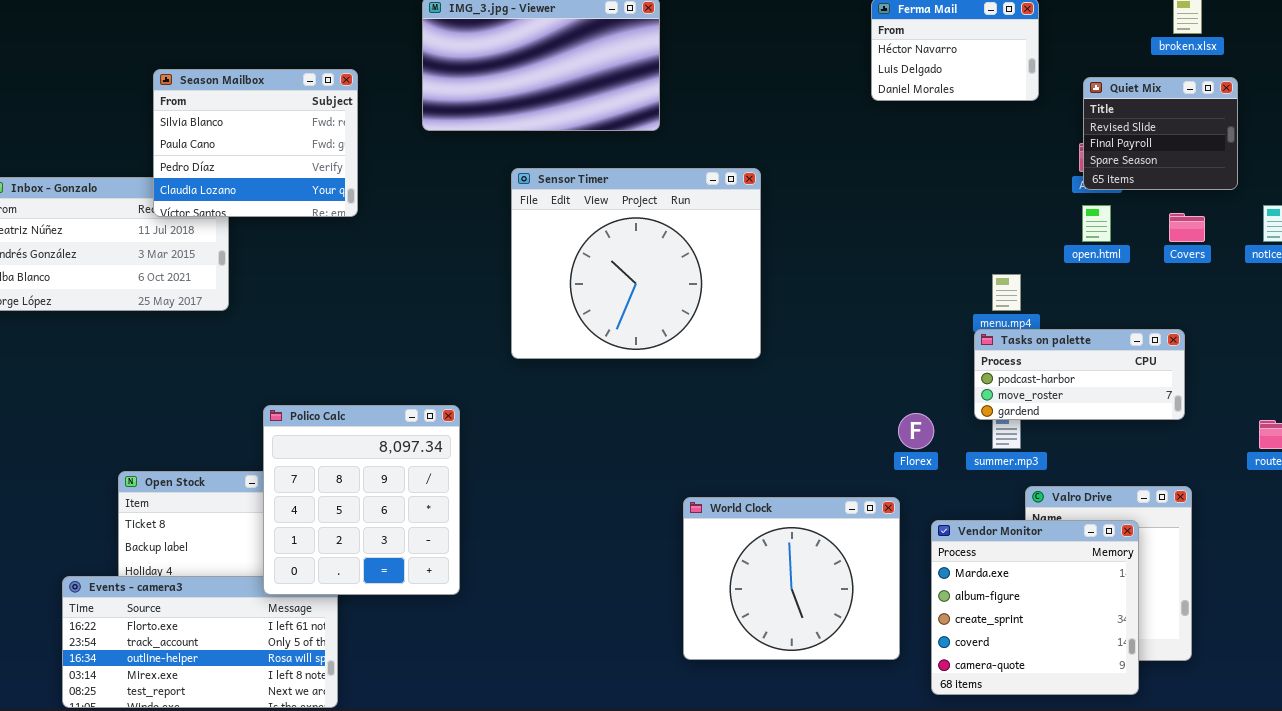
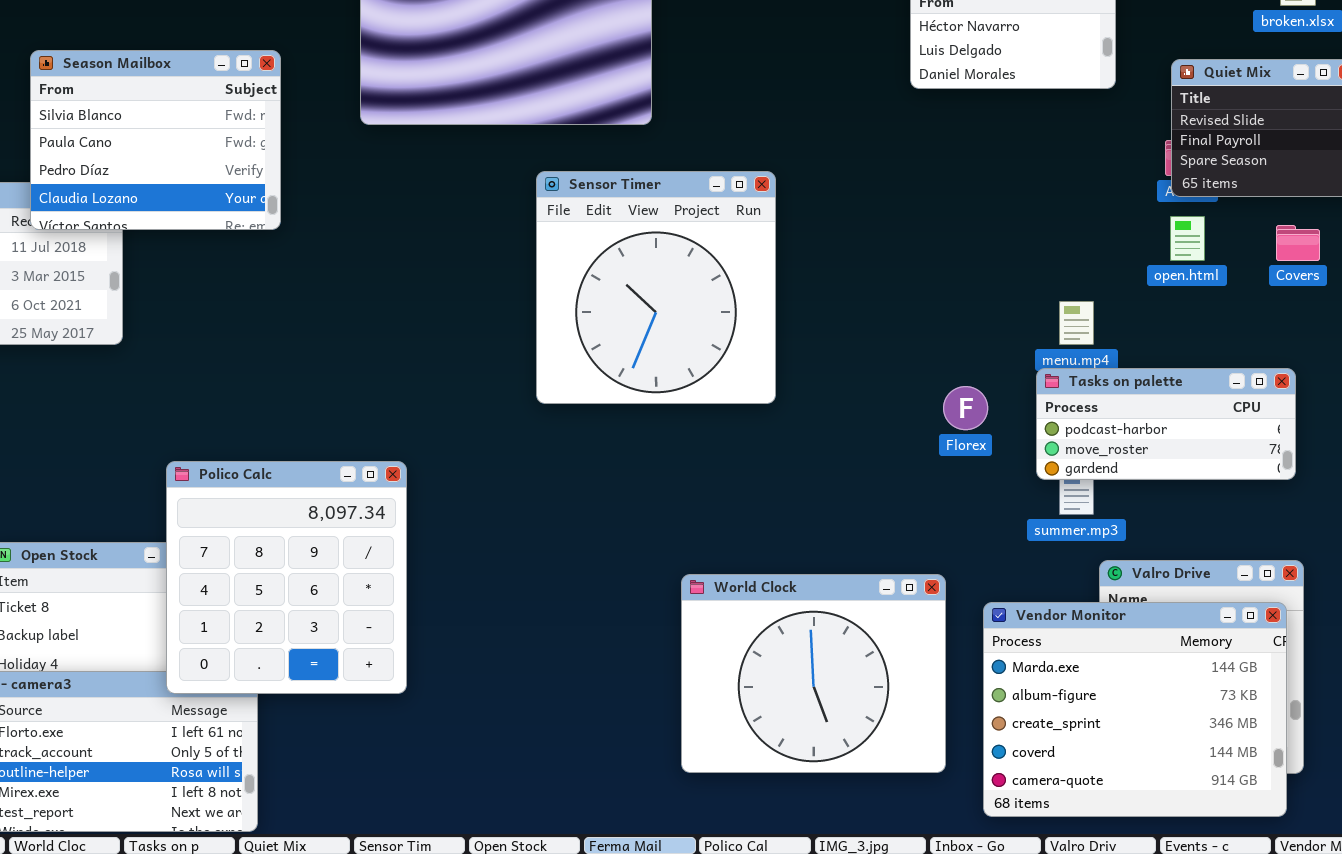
Sensor Timer: [511,168,761,359] -> [536,171,776,404], resized
Florex: [898,413,934,449] -> [943,386,988,430], moved
Vendor Monitor: [931,520,1139,695] -> [983,602,1287,817], resized

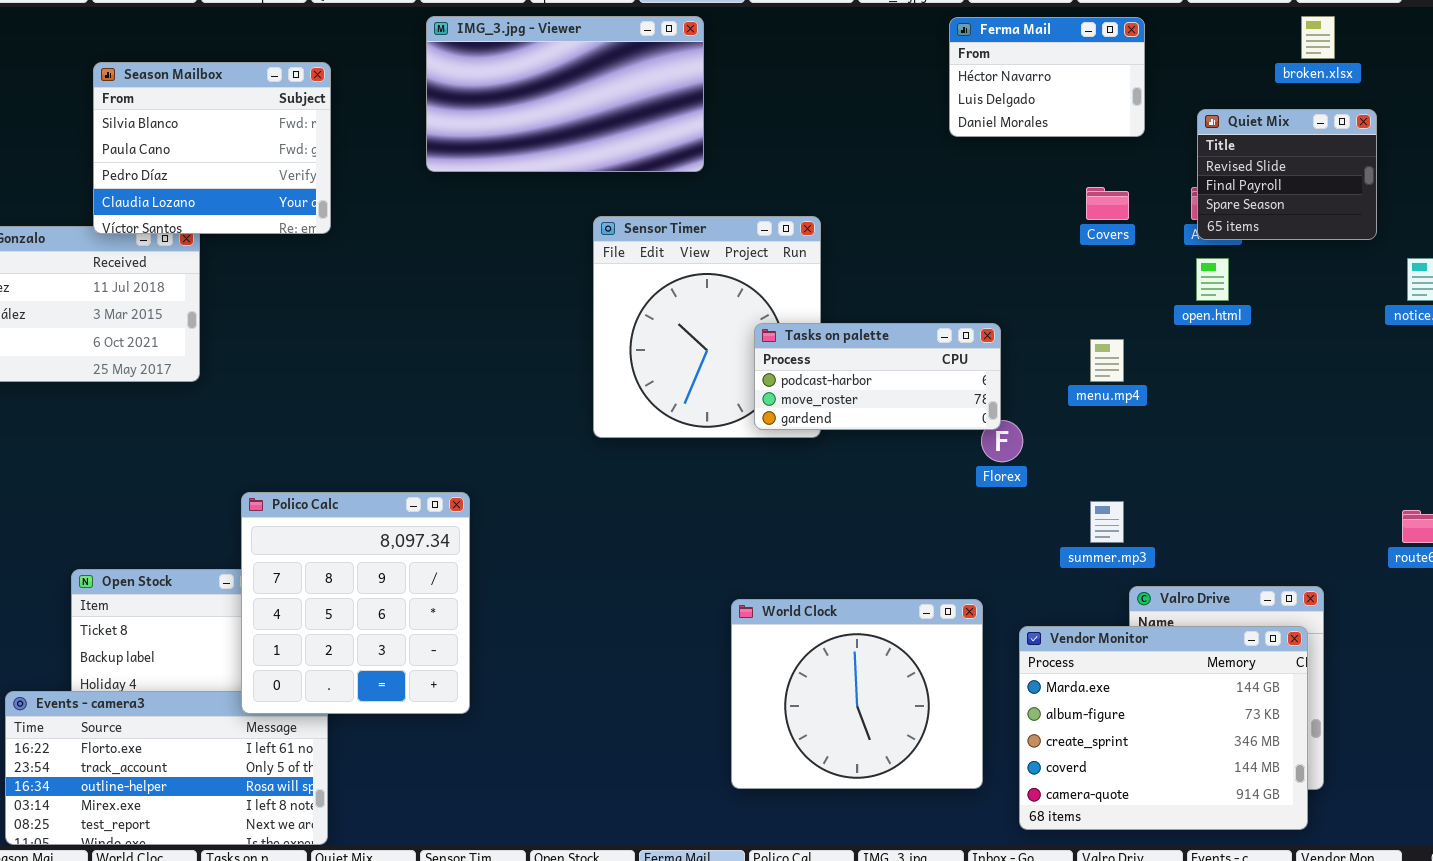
Season Mailbox: [30,50,281,230] -> [93,62,331,234], moved
Covers: [1276,225,1320,261] -> [1086,187,1129,220], moved
Tasks on palette: [1036,368,1296,480] -> [754,323,1001,430], moved

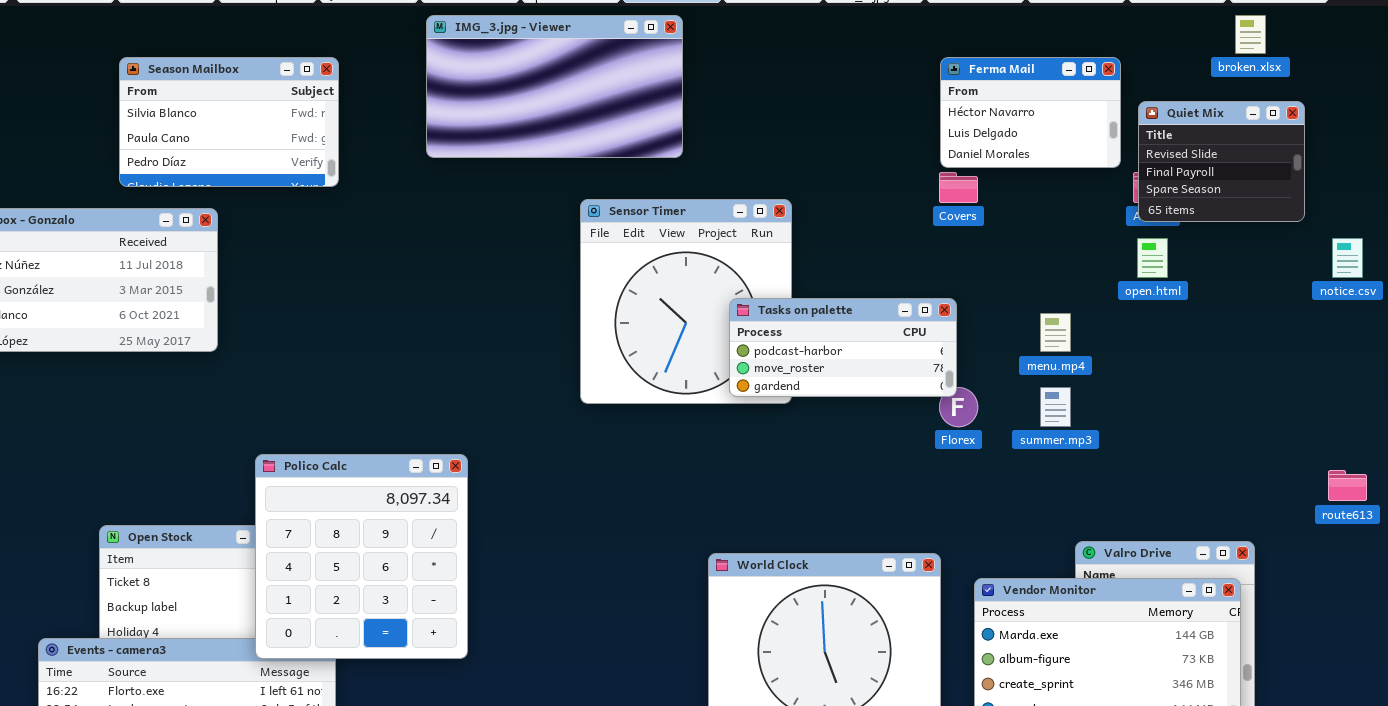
Ferma Mail: [949,17,1145,137] -> [940,57,1121,168], moved
Season Mailbox: [93,62,331,234] -> [119,57,339,187], resized
Covers: [1086,187,1129,220] -> [939,172,978,203], moved
summer.mp3: [1090,501,1124,543] -> [1040,387,1071,427], moved

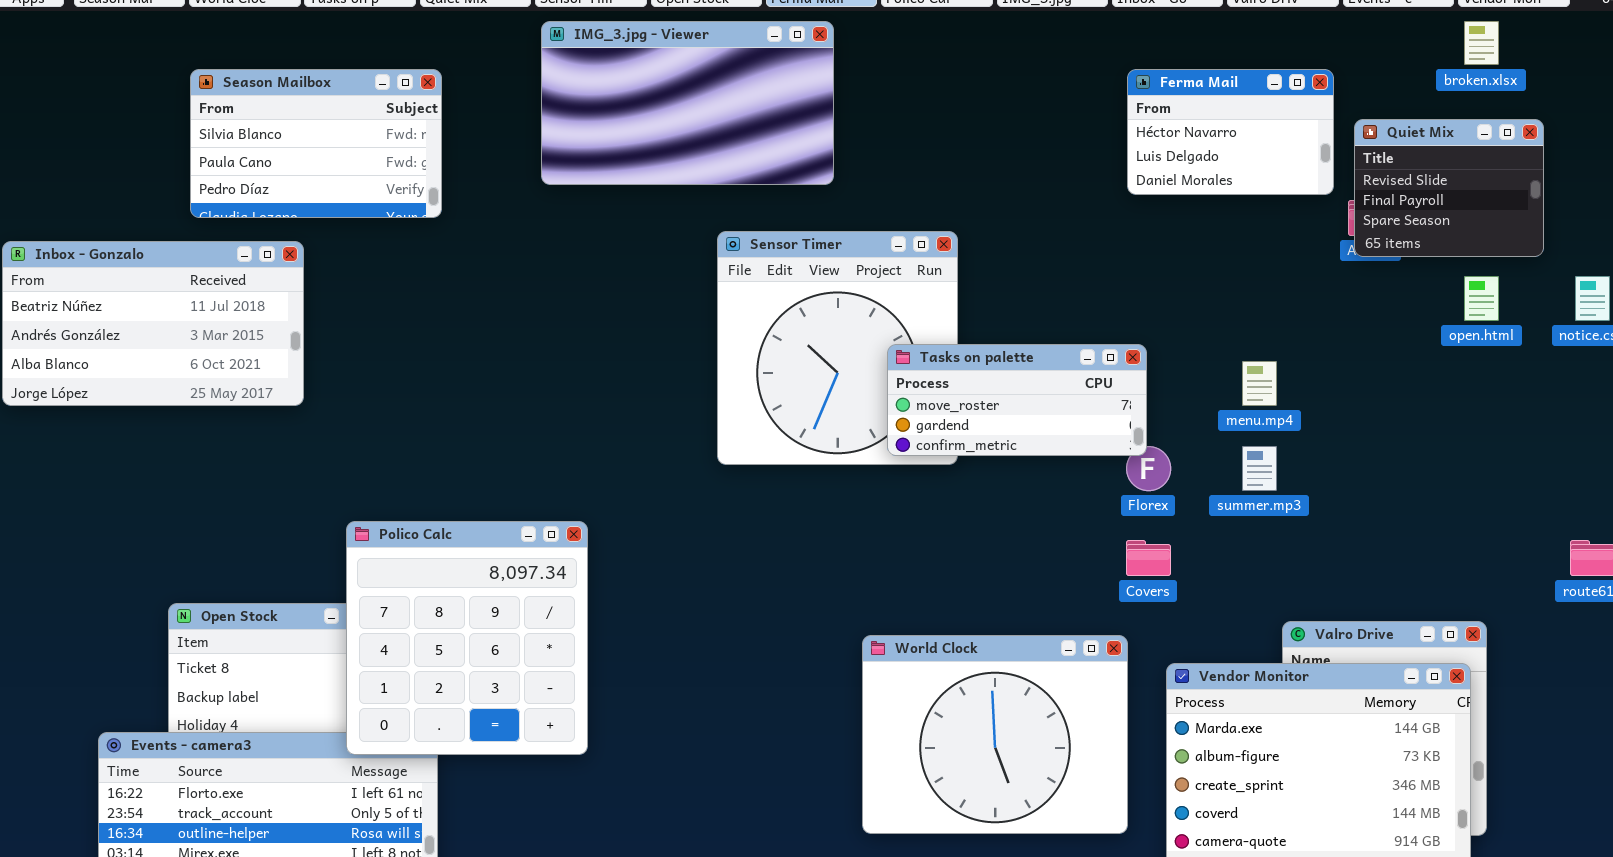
Covers: [939,172,978,203] -> [1126,540,1171,576], moved
open.html: [1137,238,1168,278] -> [1464,276,1499,321], moved
Tasks on palette: [729,298,957,397] -> [887,344,1147,456], scrolled down 1 row

